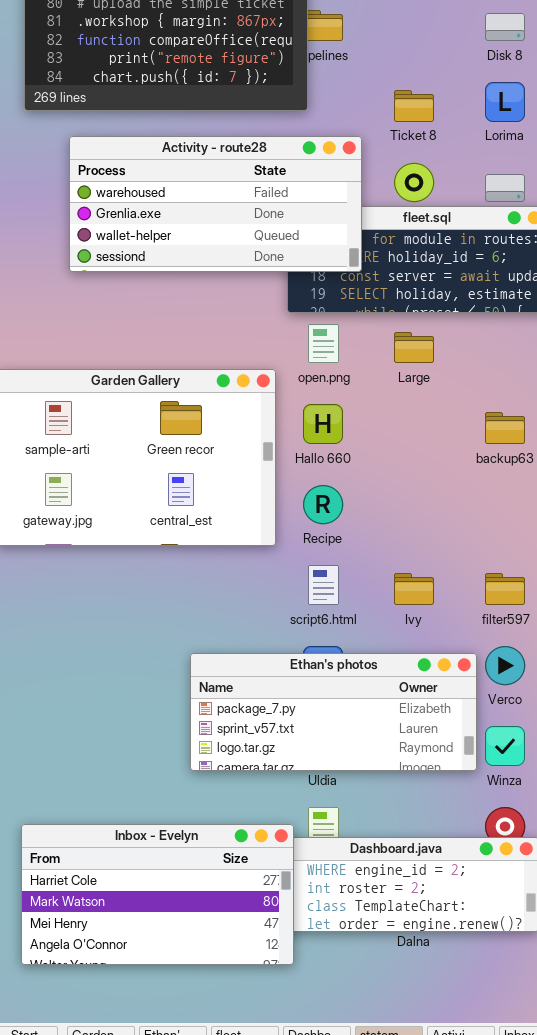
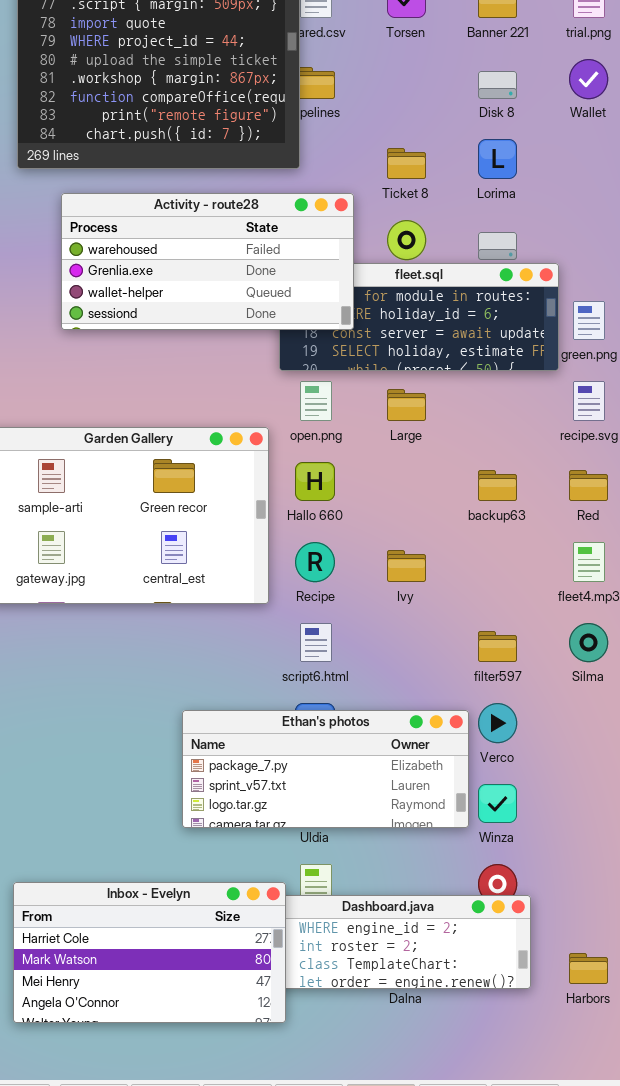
Ivy: [394,573,434,605] -> [387,550,426,582], moved

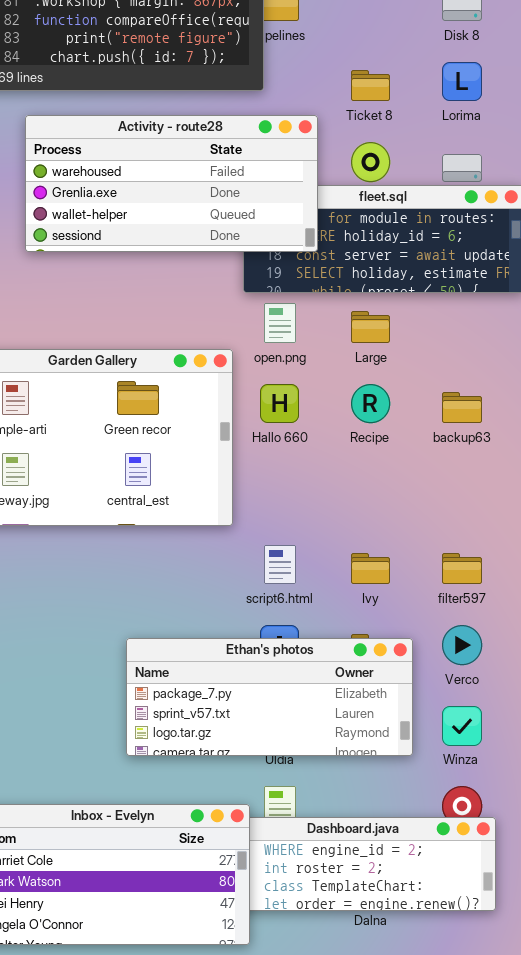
Recipe: [295,542,335,582] -> [351,384,390,423], moved
Ivy: [387,550,426,582] -> [351,553,390,584], moved
Ethan's photos: [182,710,469,828] -> [126,638,413,756], moved

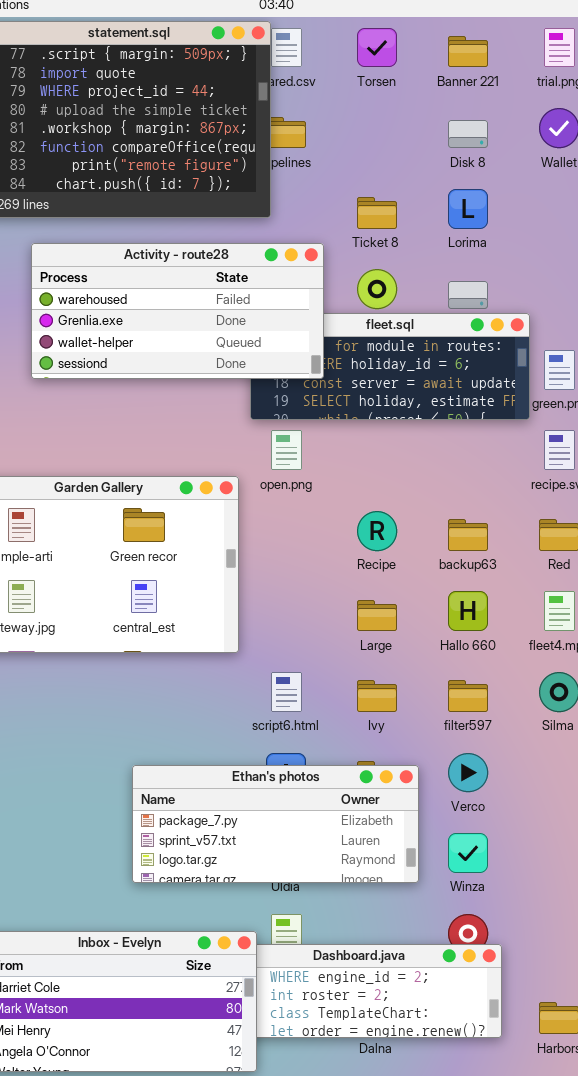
Large: [351,311,390,343] -> [357,600,397,631], moved
Hallo 660: [260,384,299,423] -> [448,591,488,631], moved

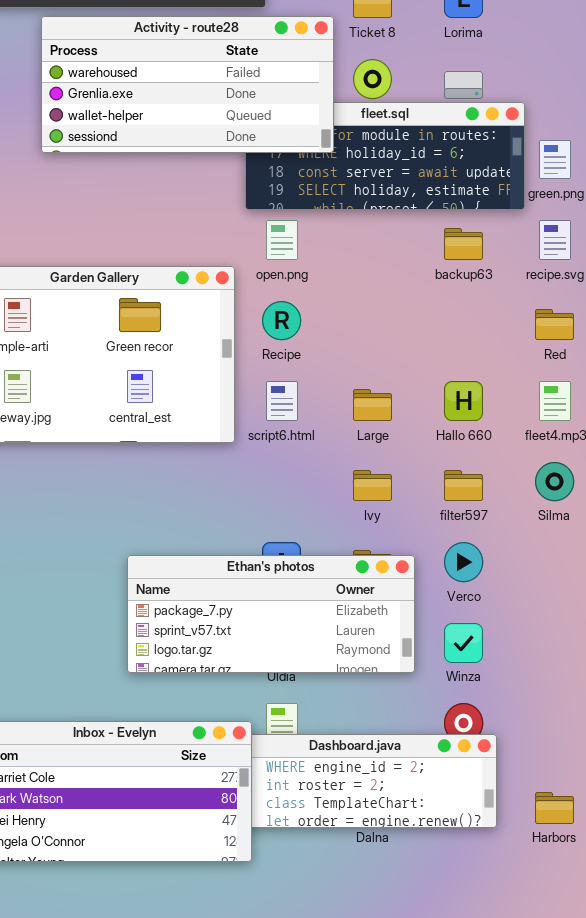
Activity - route28: [31,243,324,379] -> [41,16,334,153], moved
Recipe: [357,511,397,551] -> [262,301,301,340], moved
backup63: [448,519,488,551] -> [444,228,483,260], moved
script6.html: [271,672,302,712] -> [266,381,298,421], moved

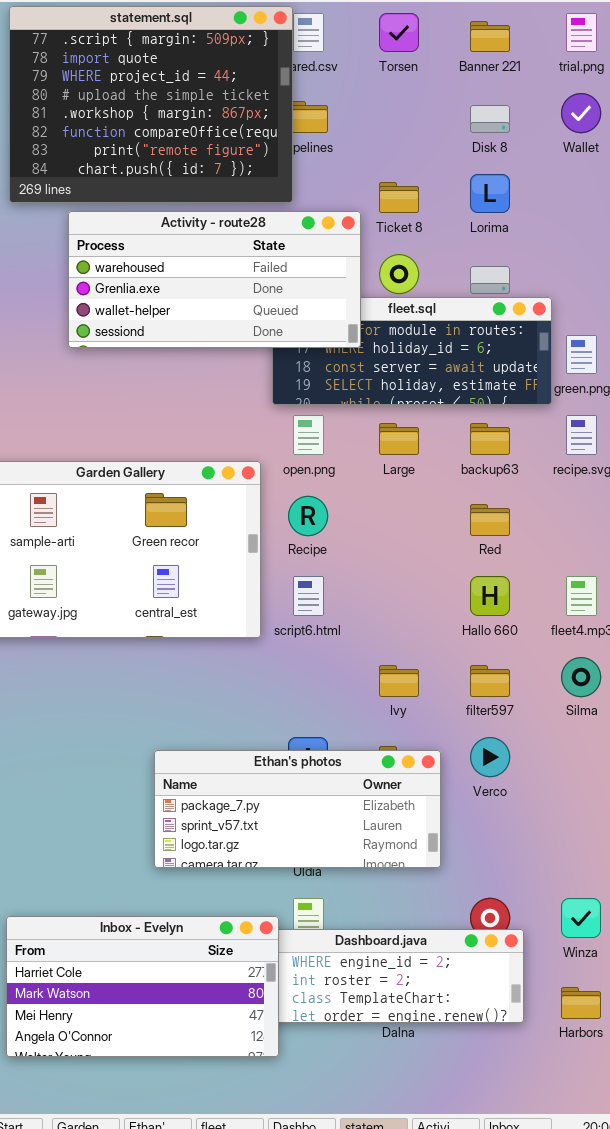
Red: [535,309,574,340] -> [470,504,510,536], moved
Large: [353,389,392,421] -> [379,423,419,455], moved
Winza: [444,623,483,663] -> [561,898,601,938], moved

